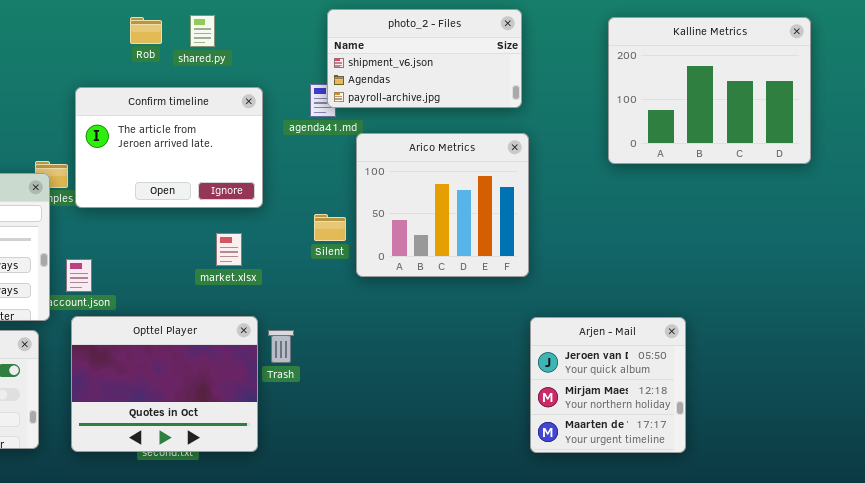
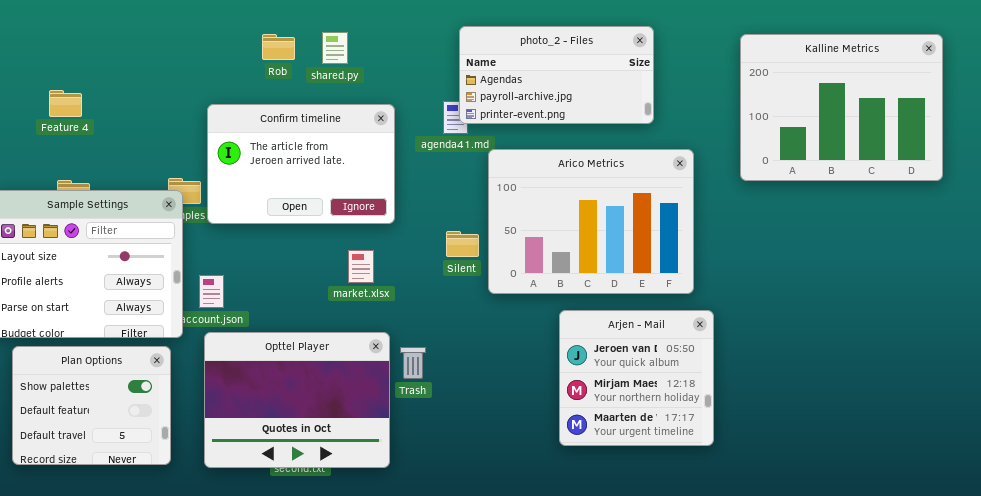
photo_2 - Files: [327,9,522,108] -> [459,26,654,124], scrolled down 1 row
Arico Metrics: [356,133,529,277] -> [488,149,694,294], resized
Arjen - Mail: [530,317,686,453] -> [559,310,714,446], moved

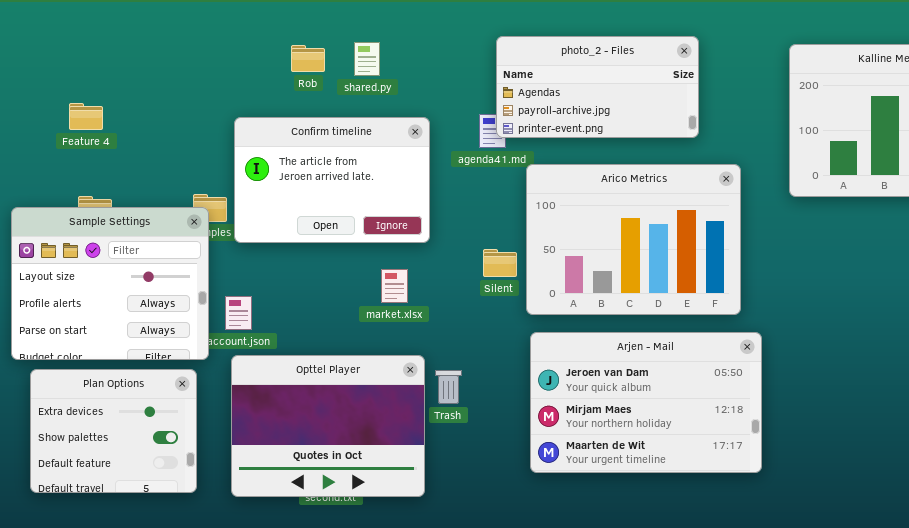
Arjen - Mail: [559,310,714,446] -> [530,332,762,473], resized
Plan Options: [12,346,171,465] -> [30,369,197,493], scrolled up 1 row

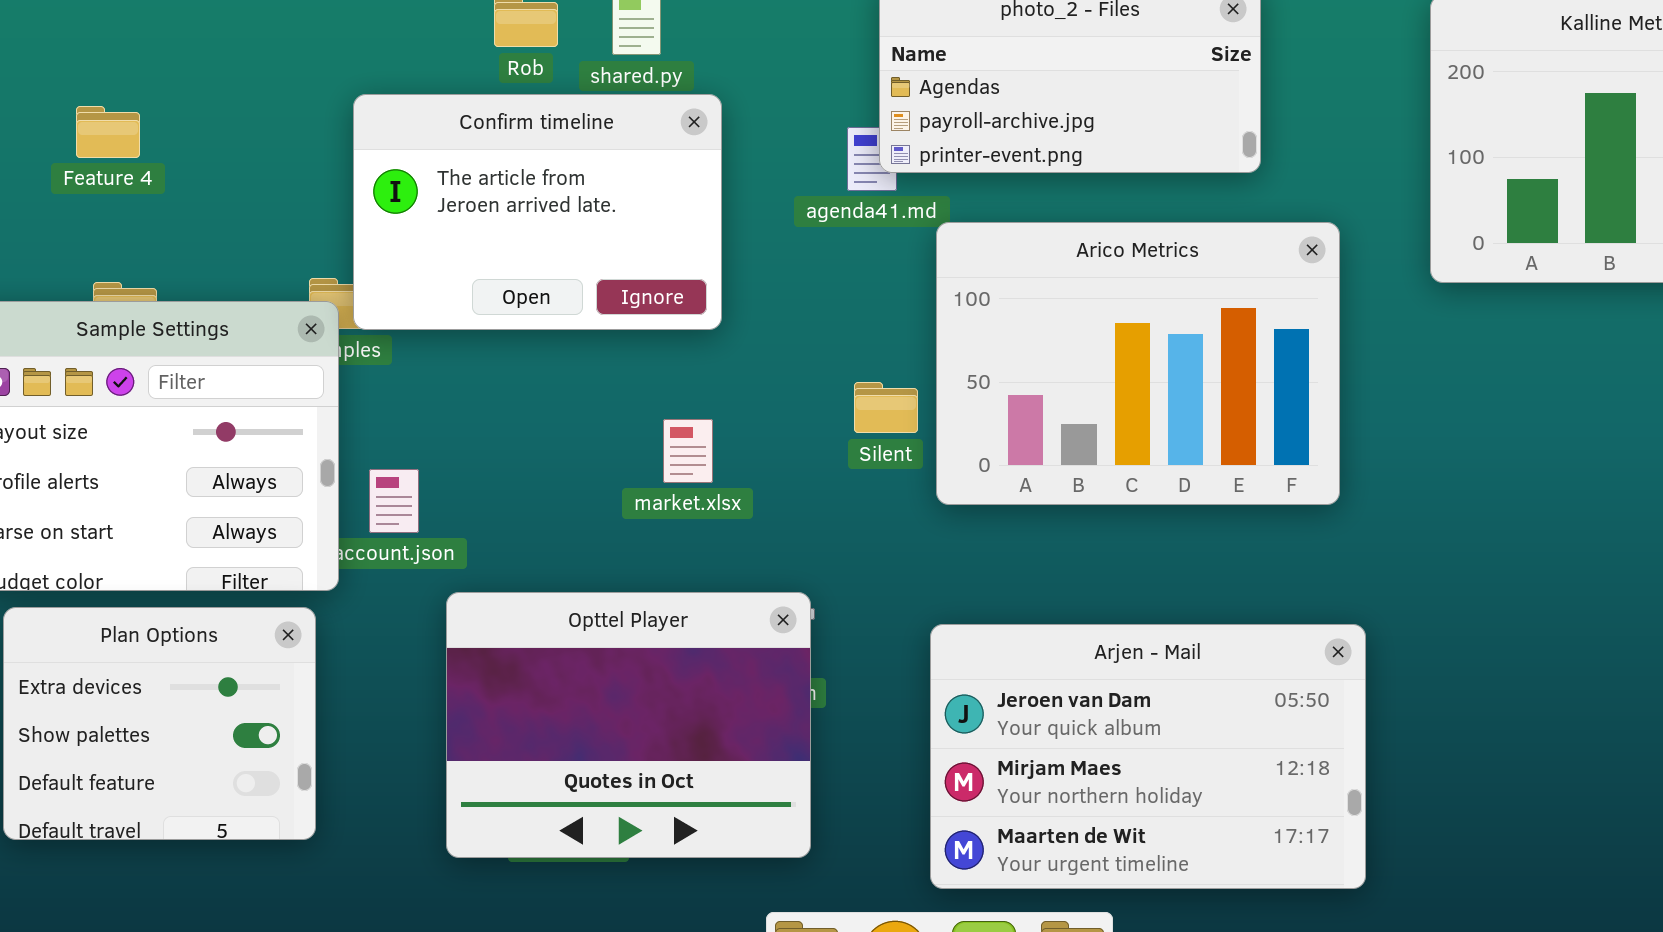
Confirm timeline: [234,117,430,243] -> [353,94,722,330], moved
Arjen - Mail: [530,332,762,473] -> [930,624,1366,889], moved
Opttel Player: [231,355,425,497] -> [446,592,811,858], moved

